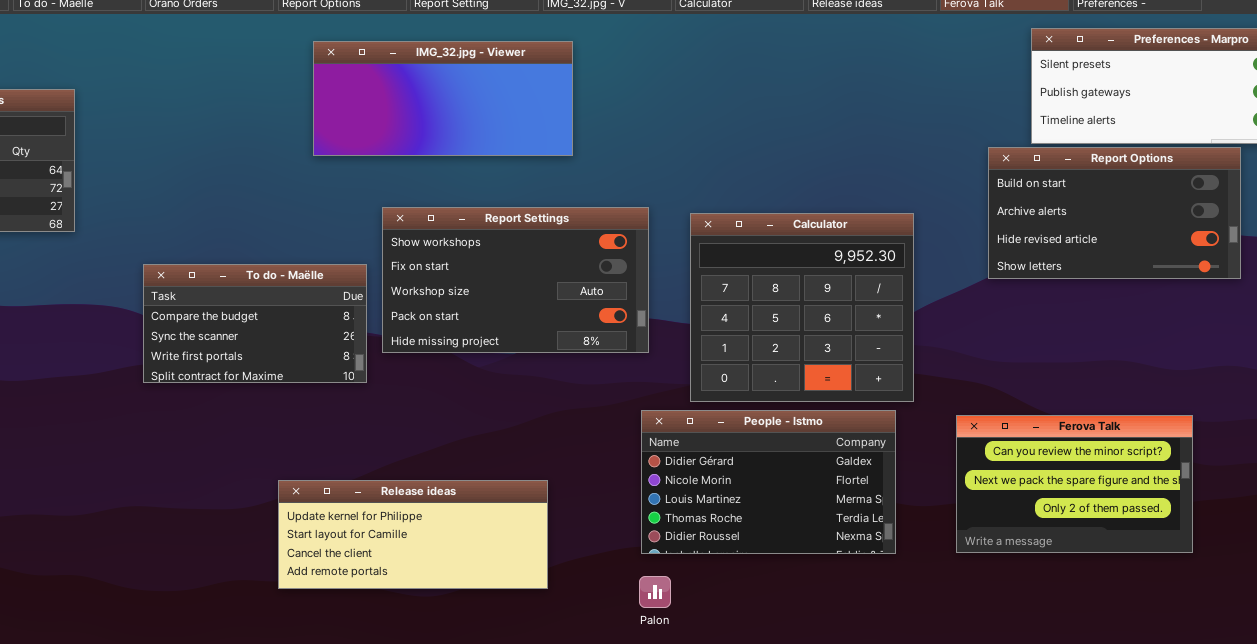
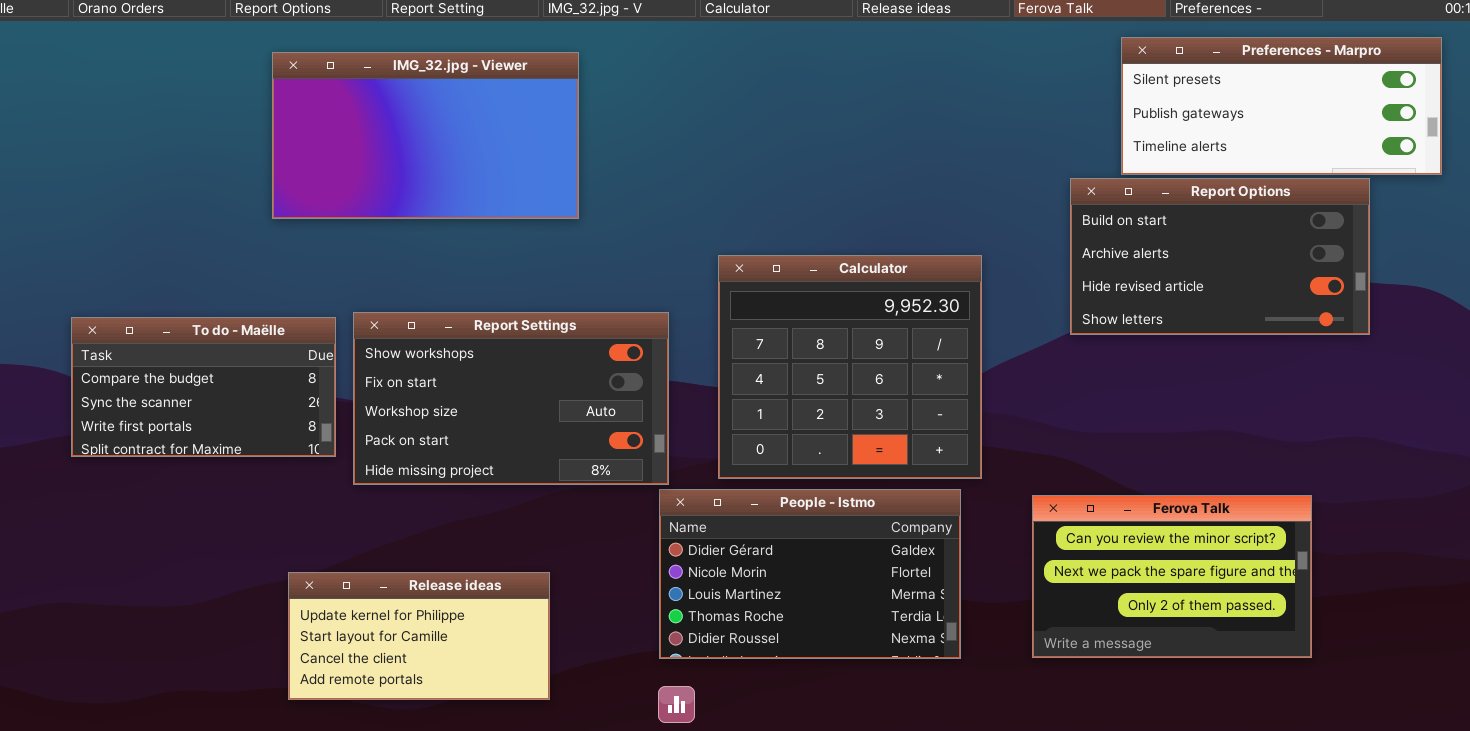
IMG_32.jpg - Viewer: [313,41,573,156] -> [272,52,579,219], resized
Report Settings: [382,207,649,353] -> [353,312,669,485], moved
Release ideas: [278,480,548,589] -> [288,572,550,700], resized

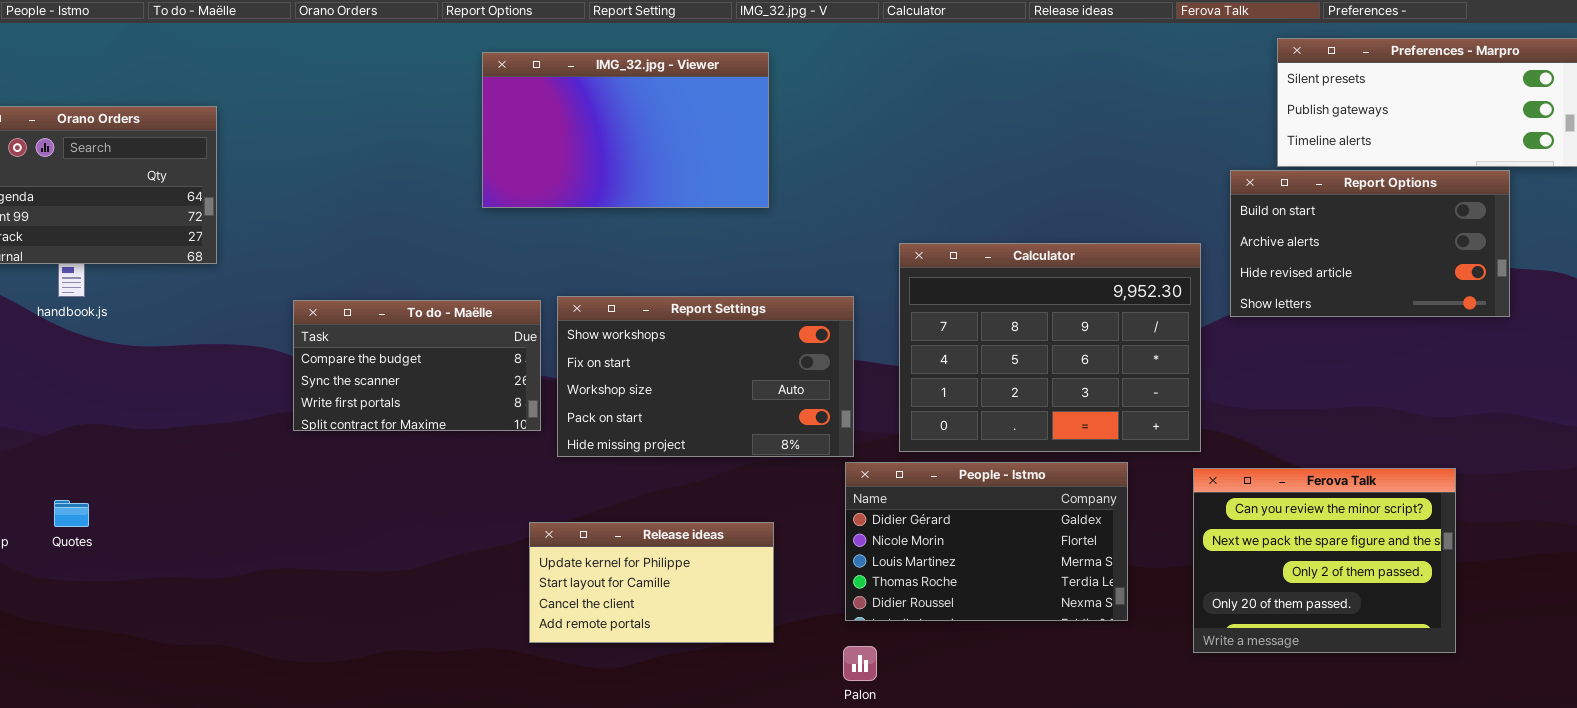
Calculator: [718,255,982,479] -> [899,243,1201,452], resized
Ferova Talk: [1032,495,1312,658] -> [1193,468,1456,653], resized
Release ideas: [288,572,550,700] -> [529,522,774,643], moved

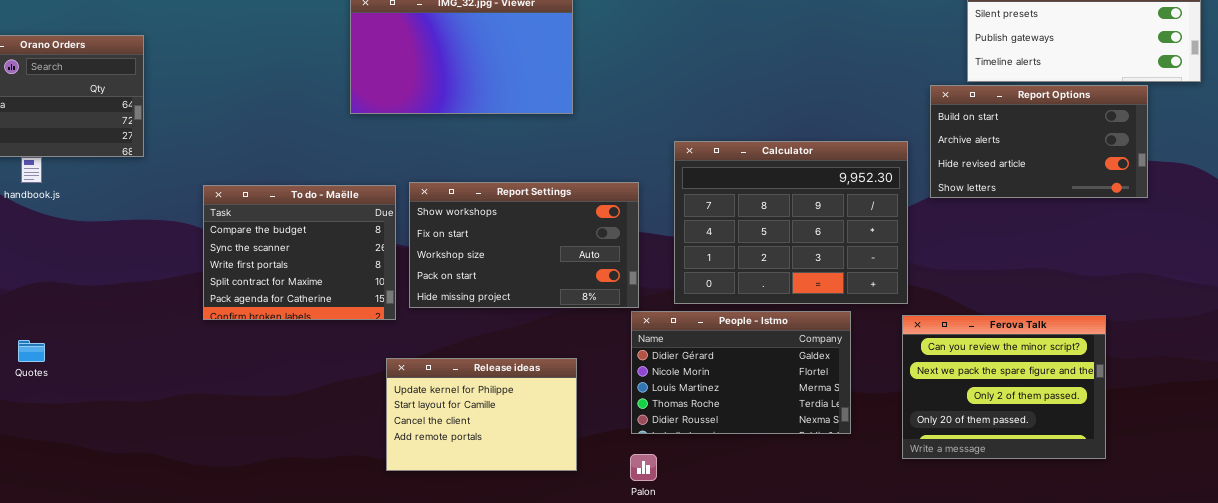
To do - Maëlle: [293,300,541,431] -> [203,185,396,320], resized
Release ideas: [529,522,774,643] -> [386,358,577,471], resized

